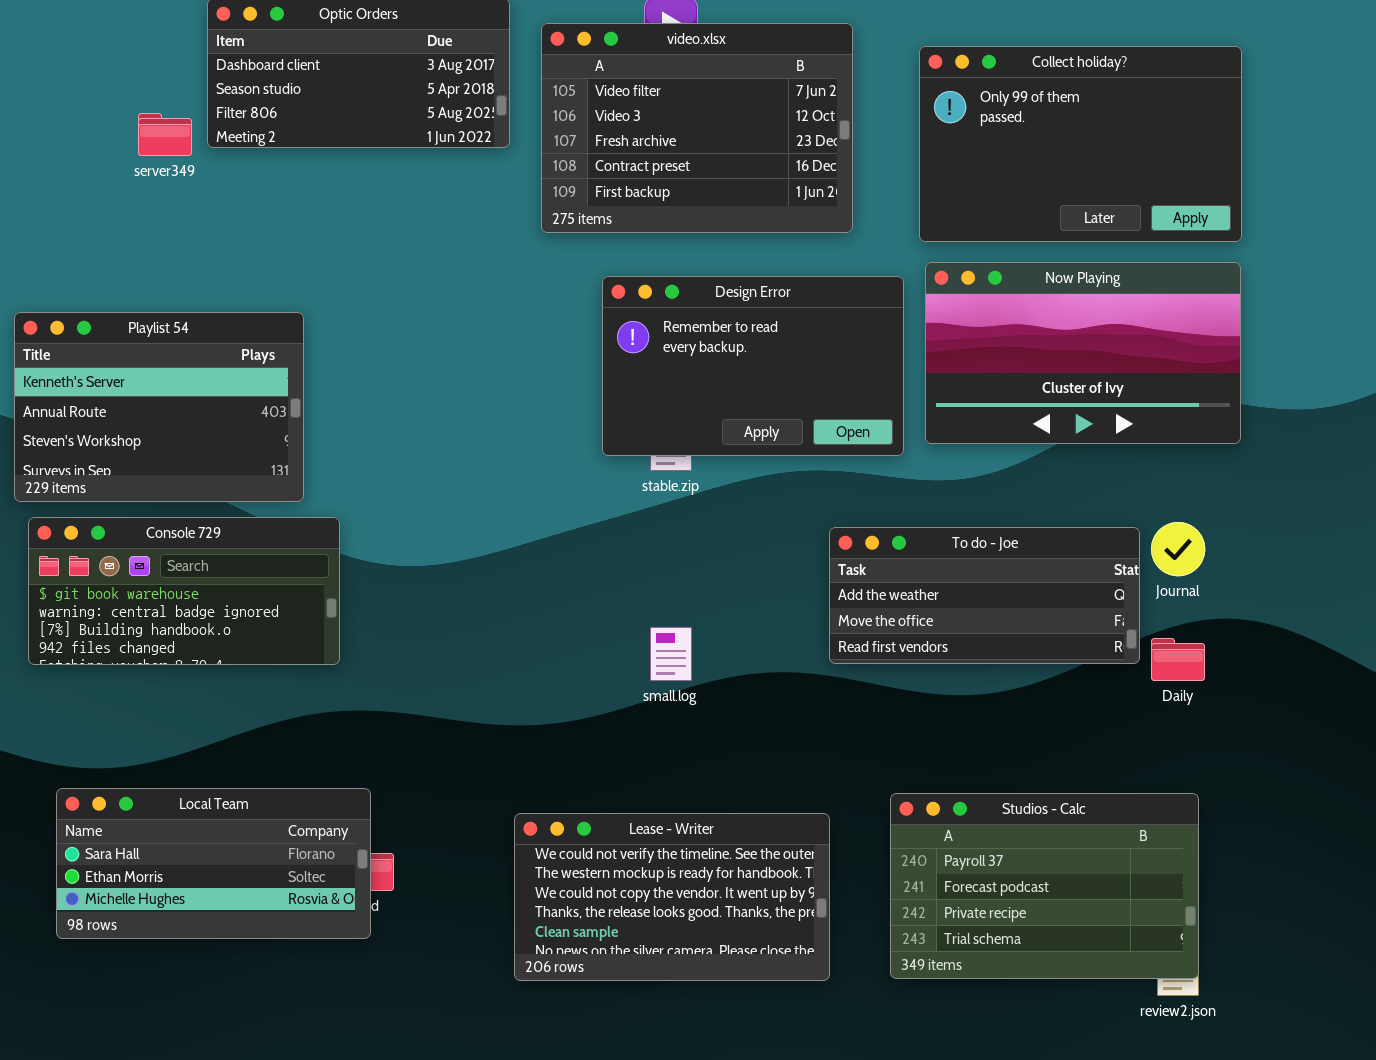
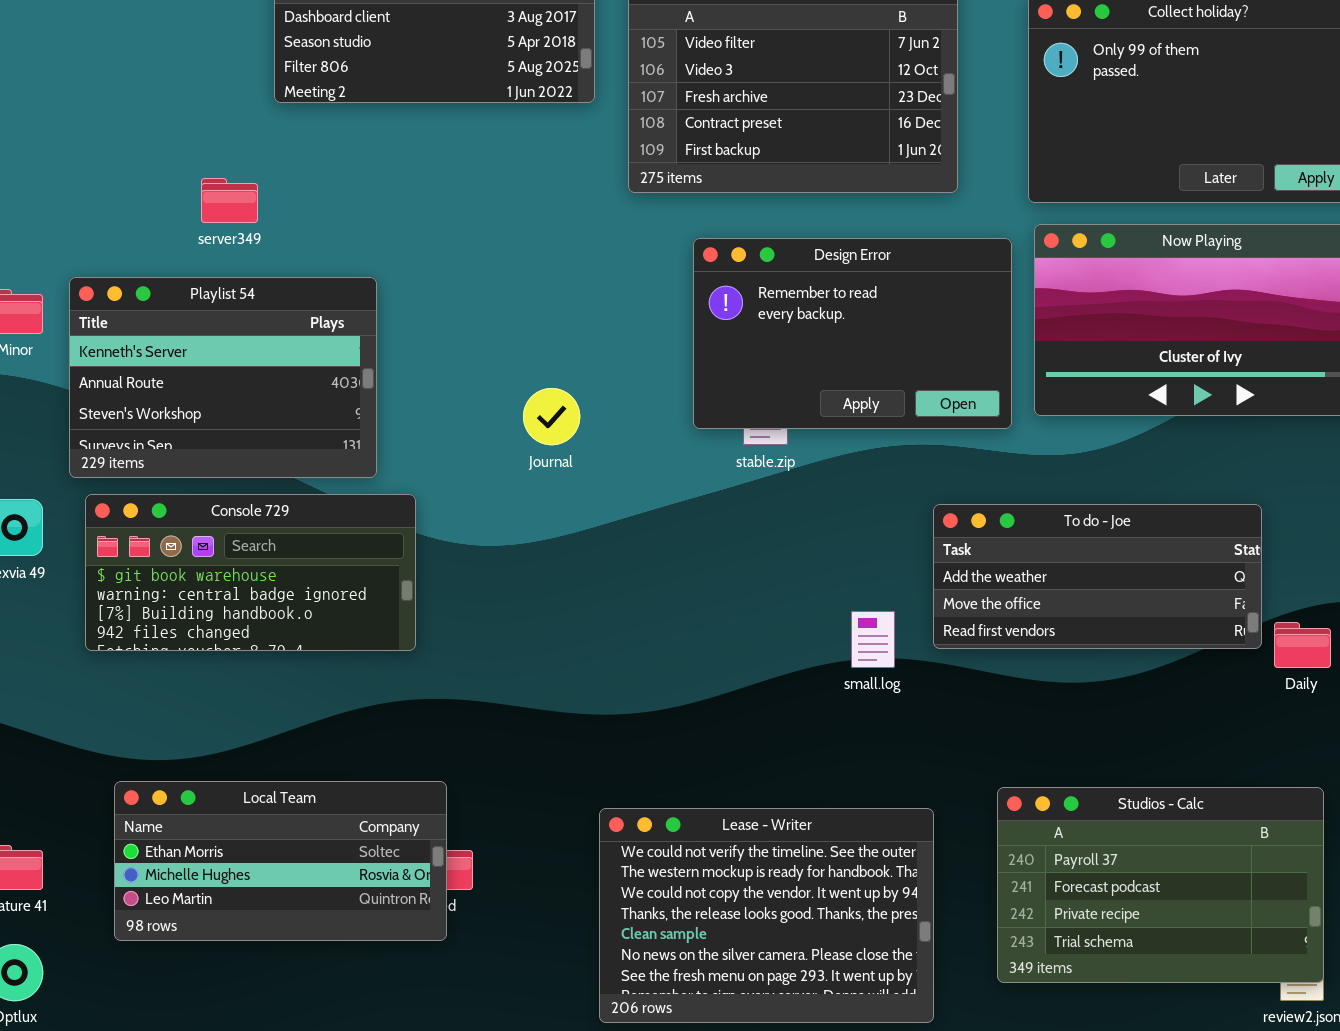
server349: [138,113,192,156] -> [201,178,258,223], moved
Journal: [1151,522,1205,576] -> [523,388,580,445], moved
small.log: [650,627,692,681] -> [851,611,895,668], moved
Local Team: [56,788,371,939] -> [114,781,447,941], scrolled down 1 row
Lease - Writer: [514,813,830,981] -> [599,808,934,1023], resized

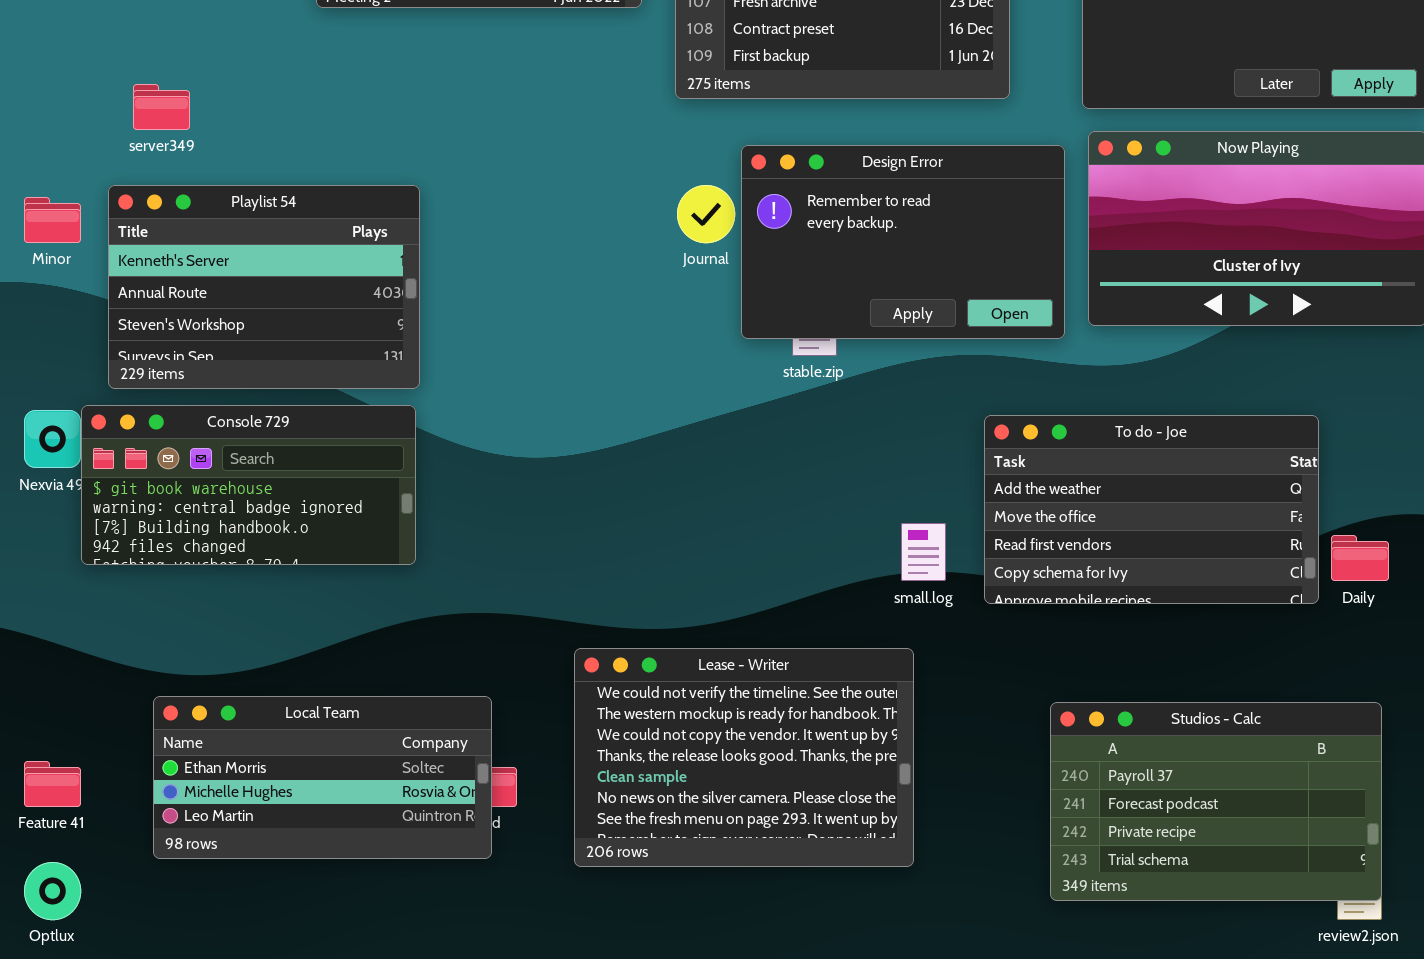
server349: [201,178,258,223] -> [133,84,190,130], moved
Journal: [523,388,580,445] -> [677,185,735,243], moved
Console 729: [85,494,416,651] -> [81,405,416,565], moved
To do - Joe: [933,504,1262,649] -> [984,415,1319,604], resized
Lease - Writer: [599,808,934,1023] -> [574,648,914,867], moved

